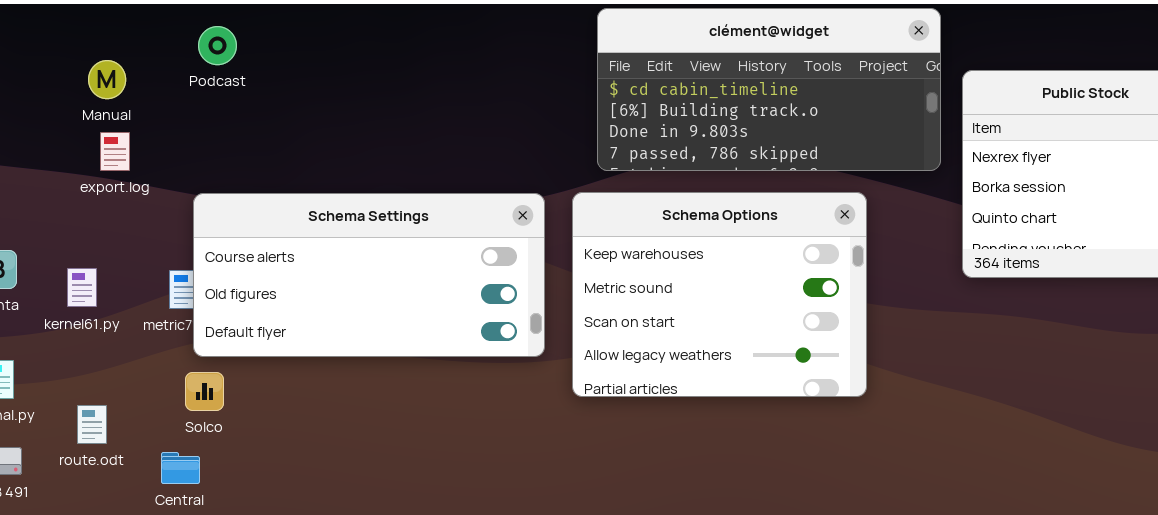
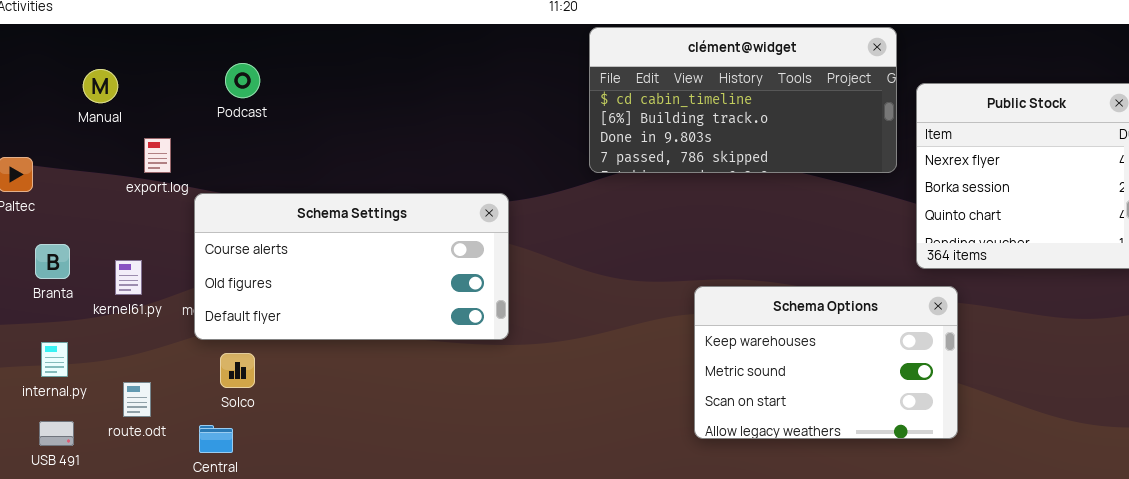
Podcast: [198,26,237,65] -> [225,63,260,98], moved
Manual: [88,60,126,99] -> [83,69,118,103], moved
Schema Options: [572,192,867,397] -> [694,286,958,439], moved, resized
Schema Settings: [193,193,545,357] -> [194,193,509,340], moved

